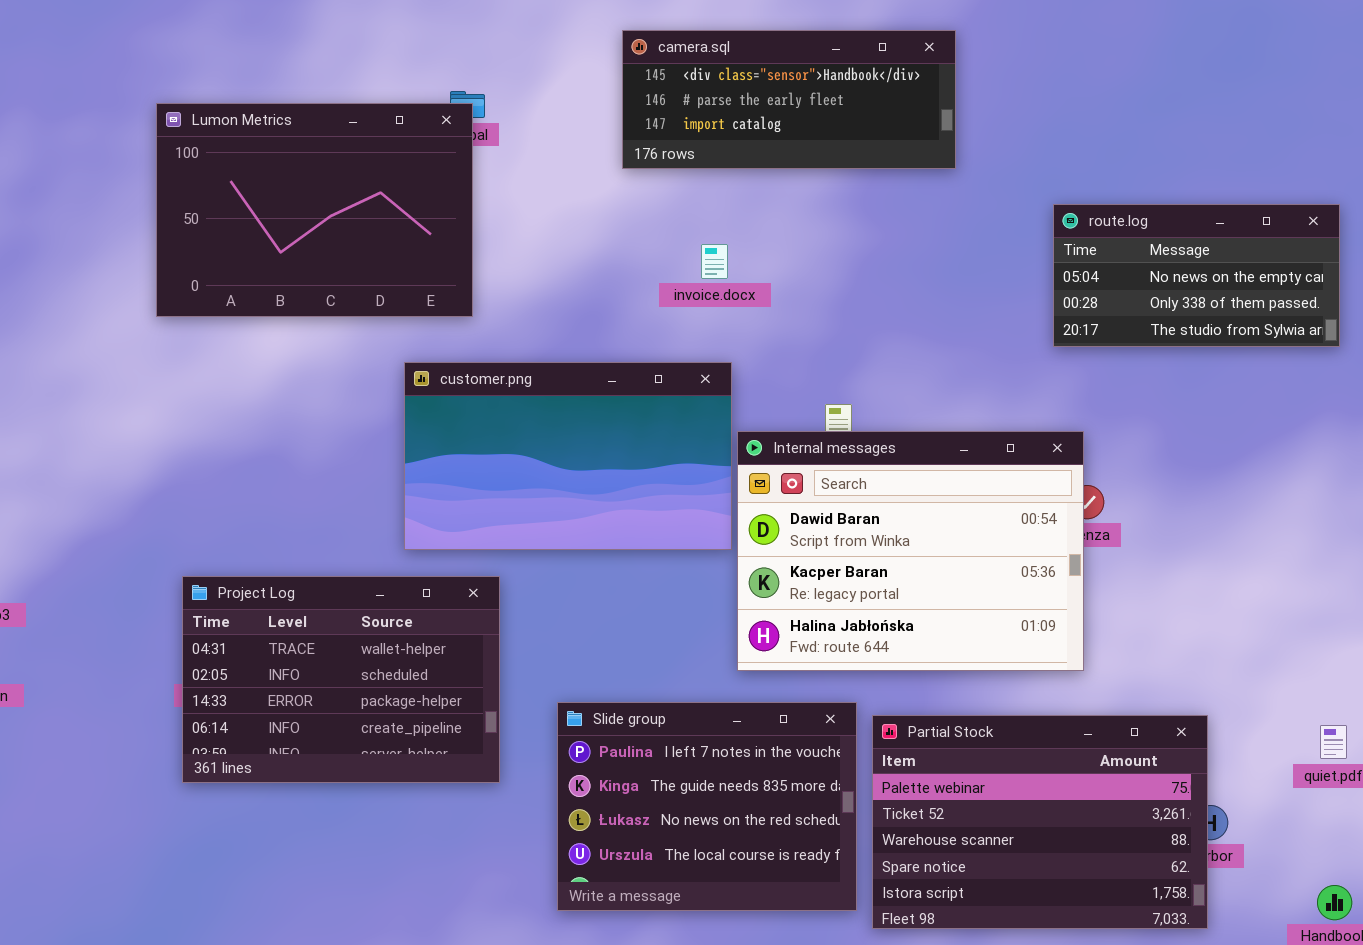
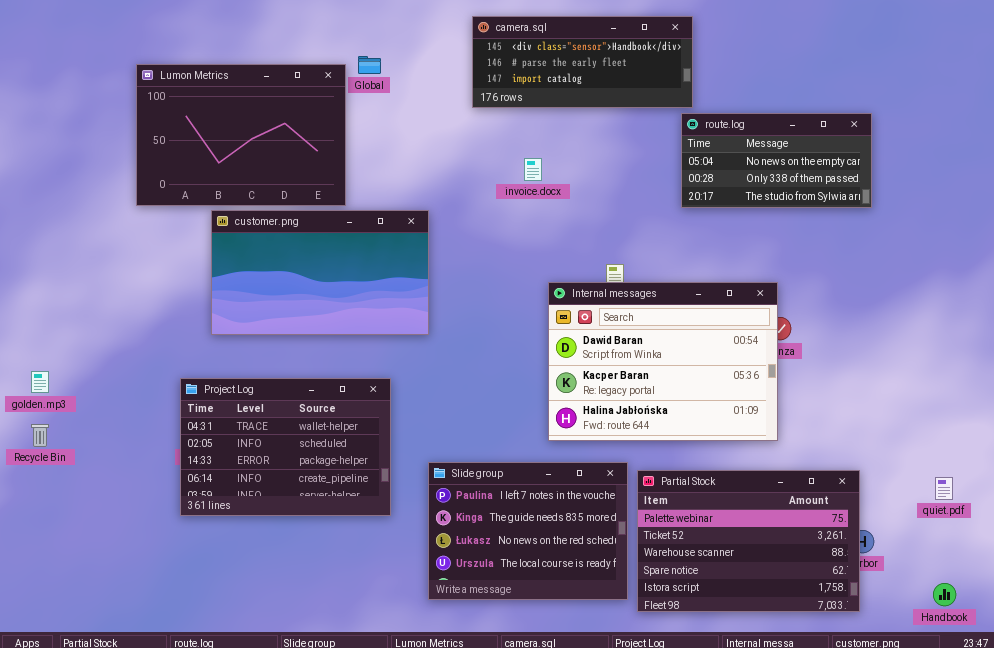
Lumon Metrics: [156,103,473,317] -> [136,64,346,206], moved
route.log: [1053,204,1340,347] -> [681,113,872,208], moved
customer.png: [404,362,732,550] -> [211,210,429,335], moved

